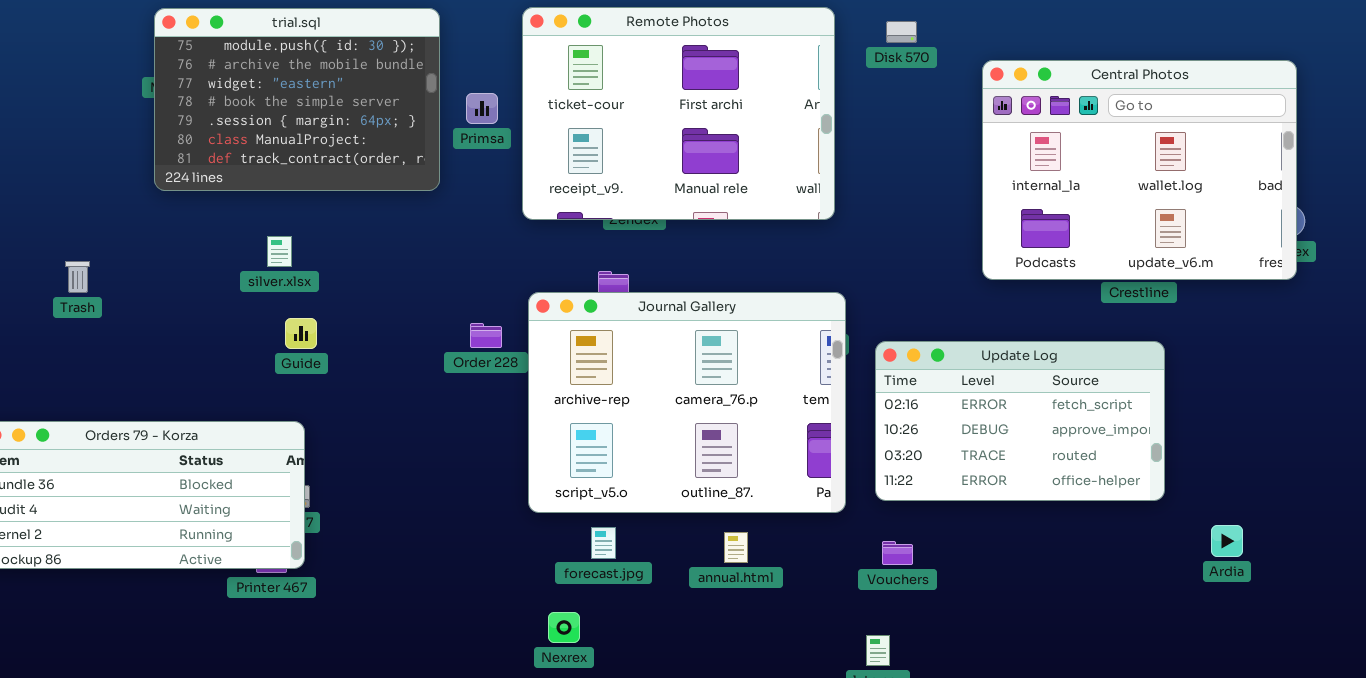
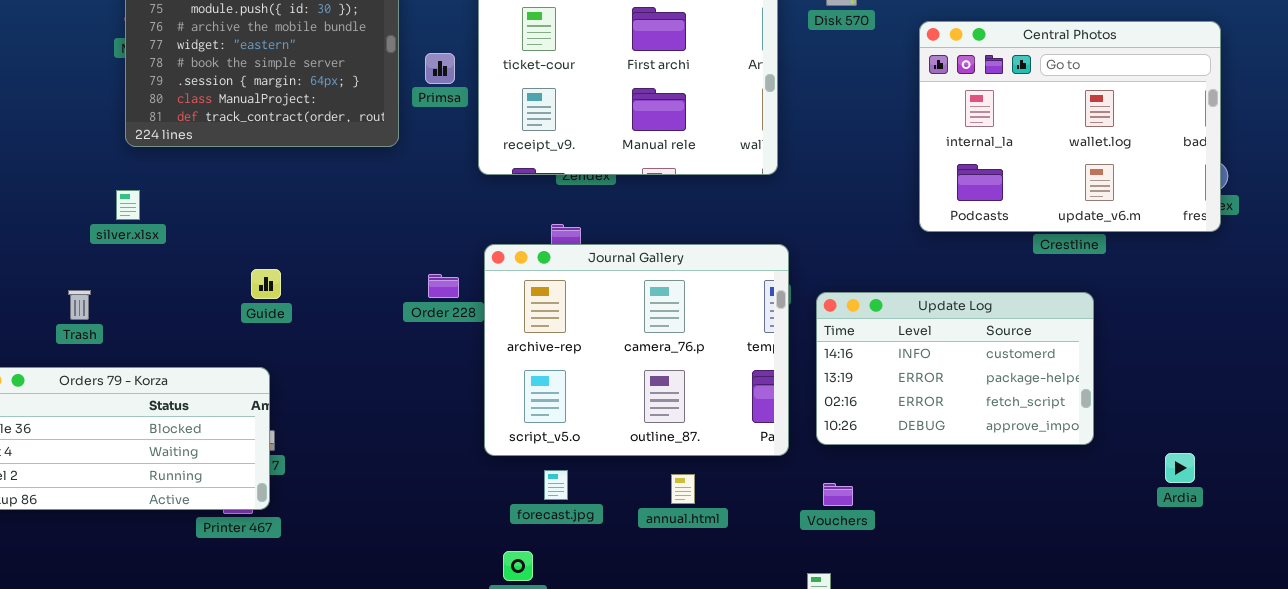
silver.xlsx: [267,236,292,267] -> [116,190,140,220], moved
Trash: [65,261,90,293] -> [68,290,91,320], moved
Update Log: [875,341,1165,501] -> [816,292,1094,445], scrolled up 2 rows
Ardia: [1211,525,1243,557] -> [1165,453,1195,483], moved

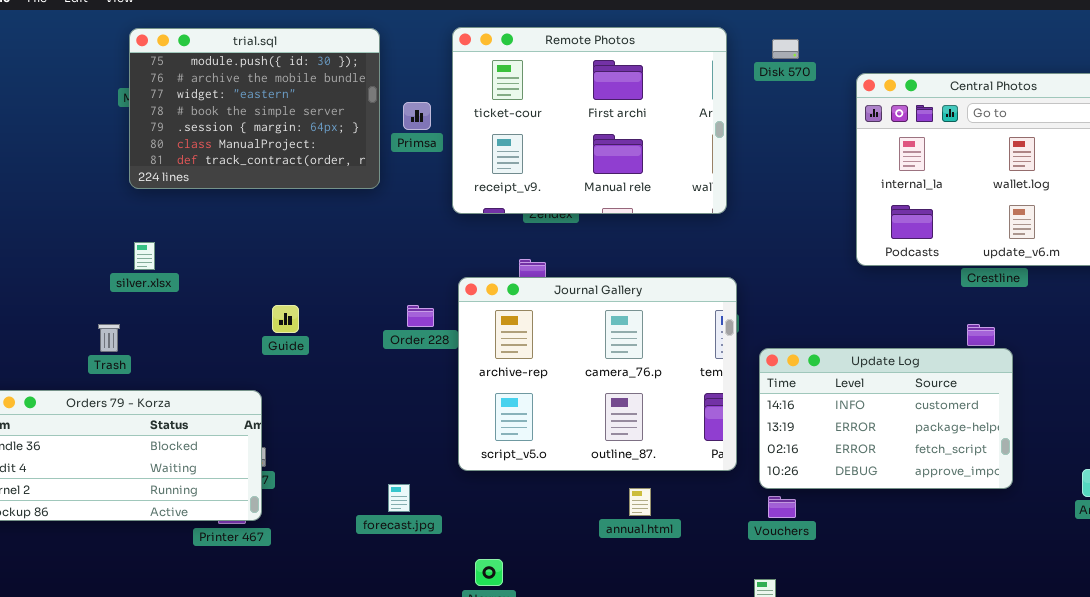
silver.xlsx: [116,190,140,220] -> [134,242,155,270], moved
Guide: [251,269,281,299] -> [272,305,299,333], moved
Trash: [68,290,91,320] -> [98,324,120,352], moved
Update Log: [816,292,1094,445] -> [759,348,1013,489], moved
forecast.jpg: [544,470,568,500] -> [388,484,410,512], moved

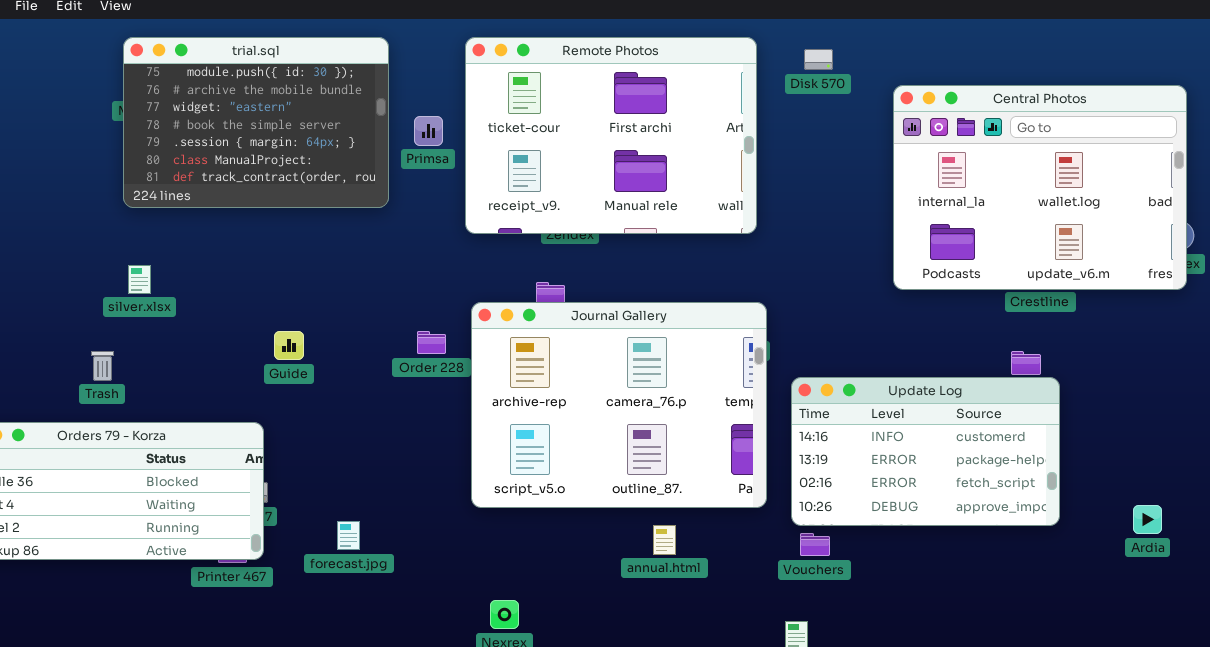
forecast.jpg: [388,484,410,512] -> [337,521,360,550], moved

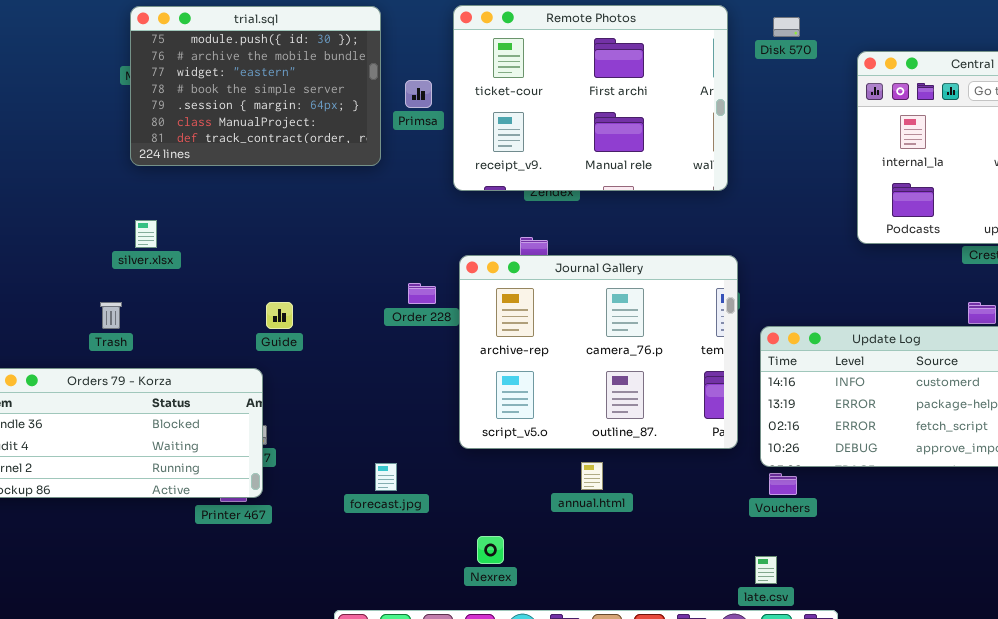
Guide: [274,331,304,360] -> [266,302,293,329], moved
forecast.jpg: [337,521,360,550] -> [375,463,397,491], moved
annual.html: [653,525,676,555] -> [581,462,603,490], moved

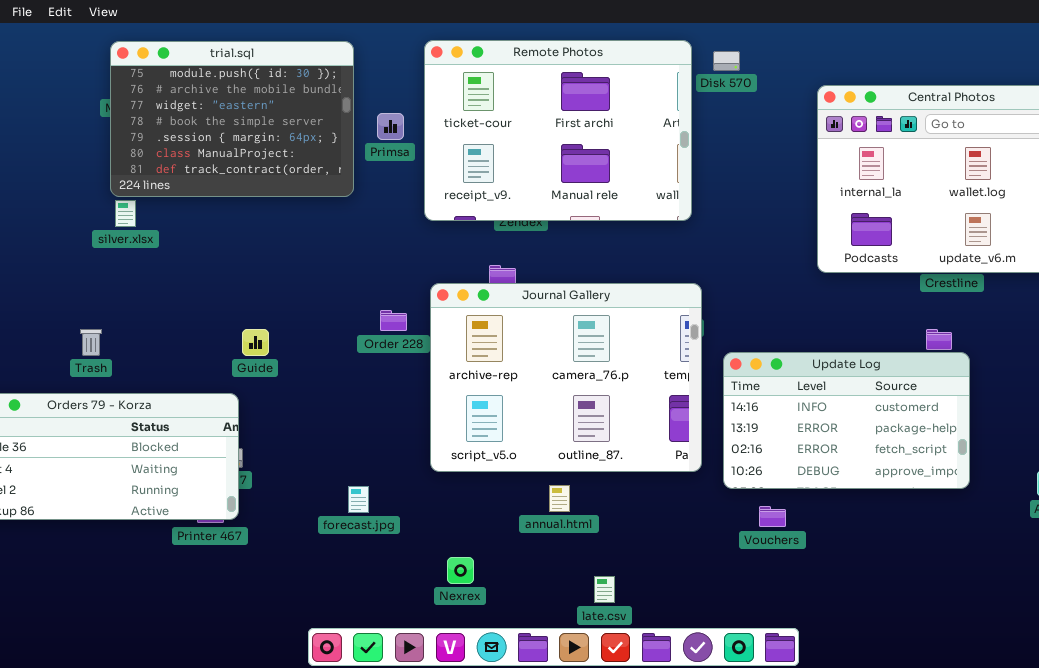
Disk 570: [773,17,800,37] -> [713,51,740,71], moved
silver.xlsx: [135,220,157,248] -> [115,200,136,227], moved
Vouchers: [769,473,797,495] -> [759,506,786,527], moved
late.csv: [755,556,777,584] -> [594,576,615,603], moved

